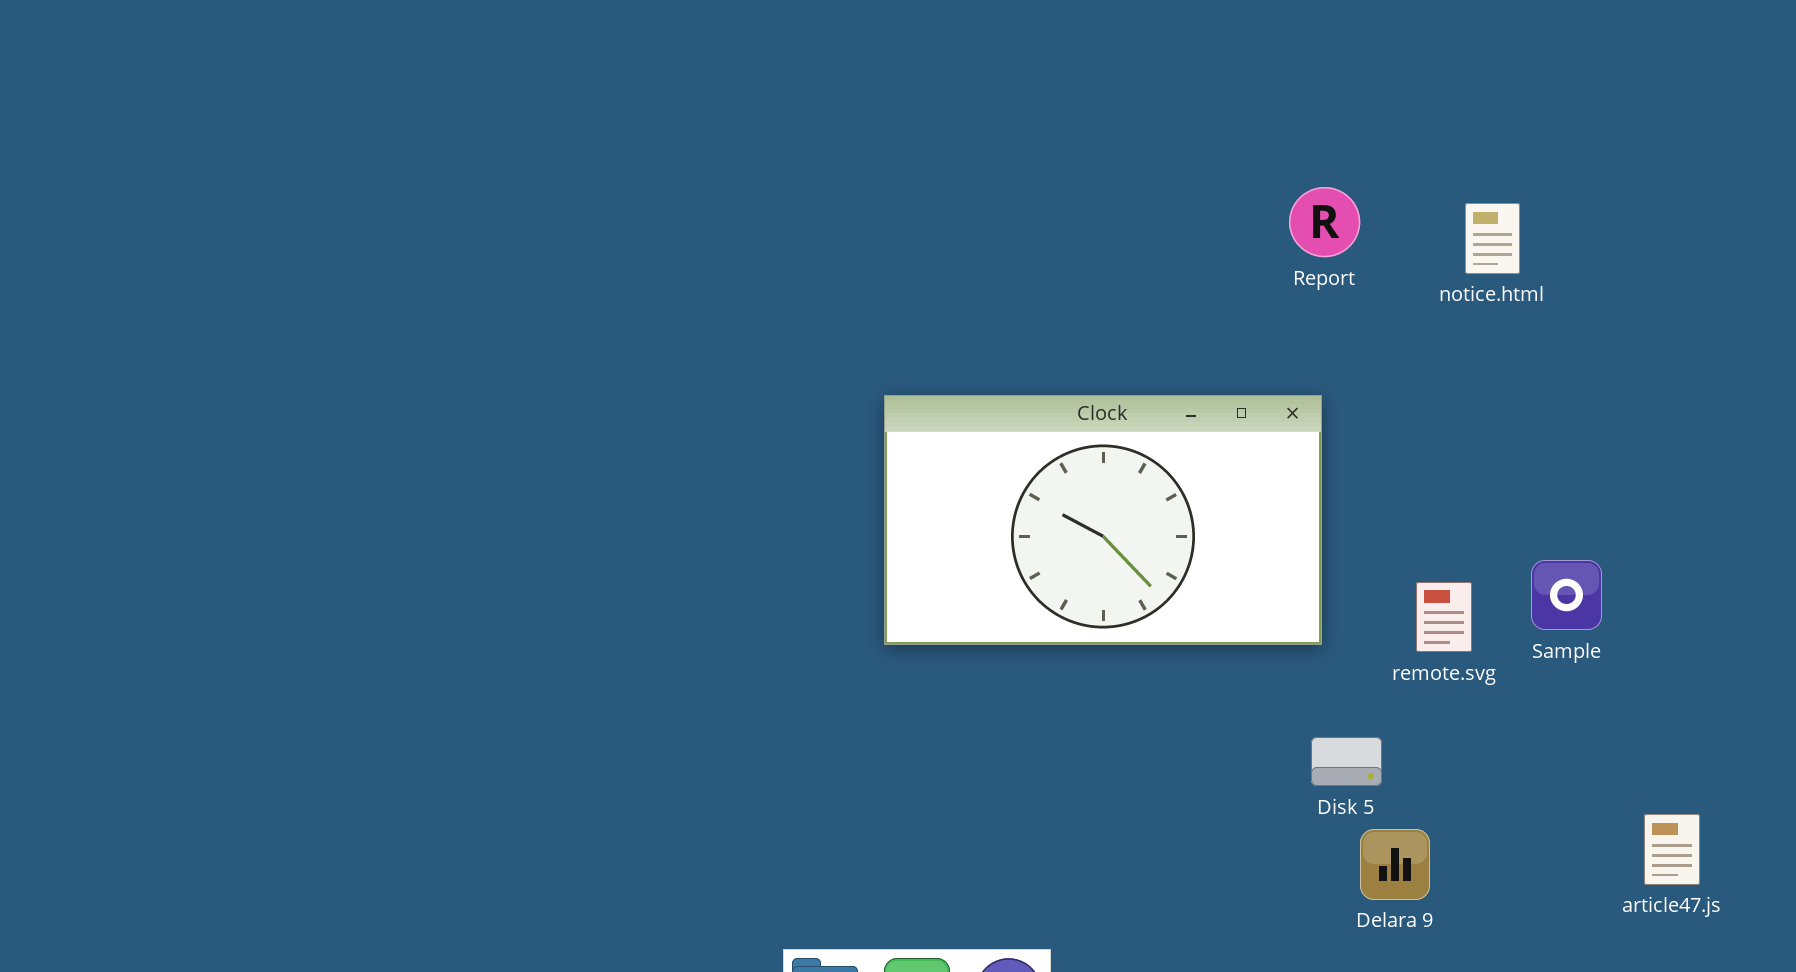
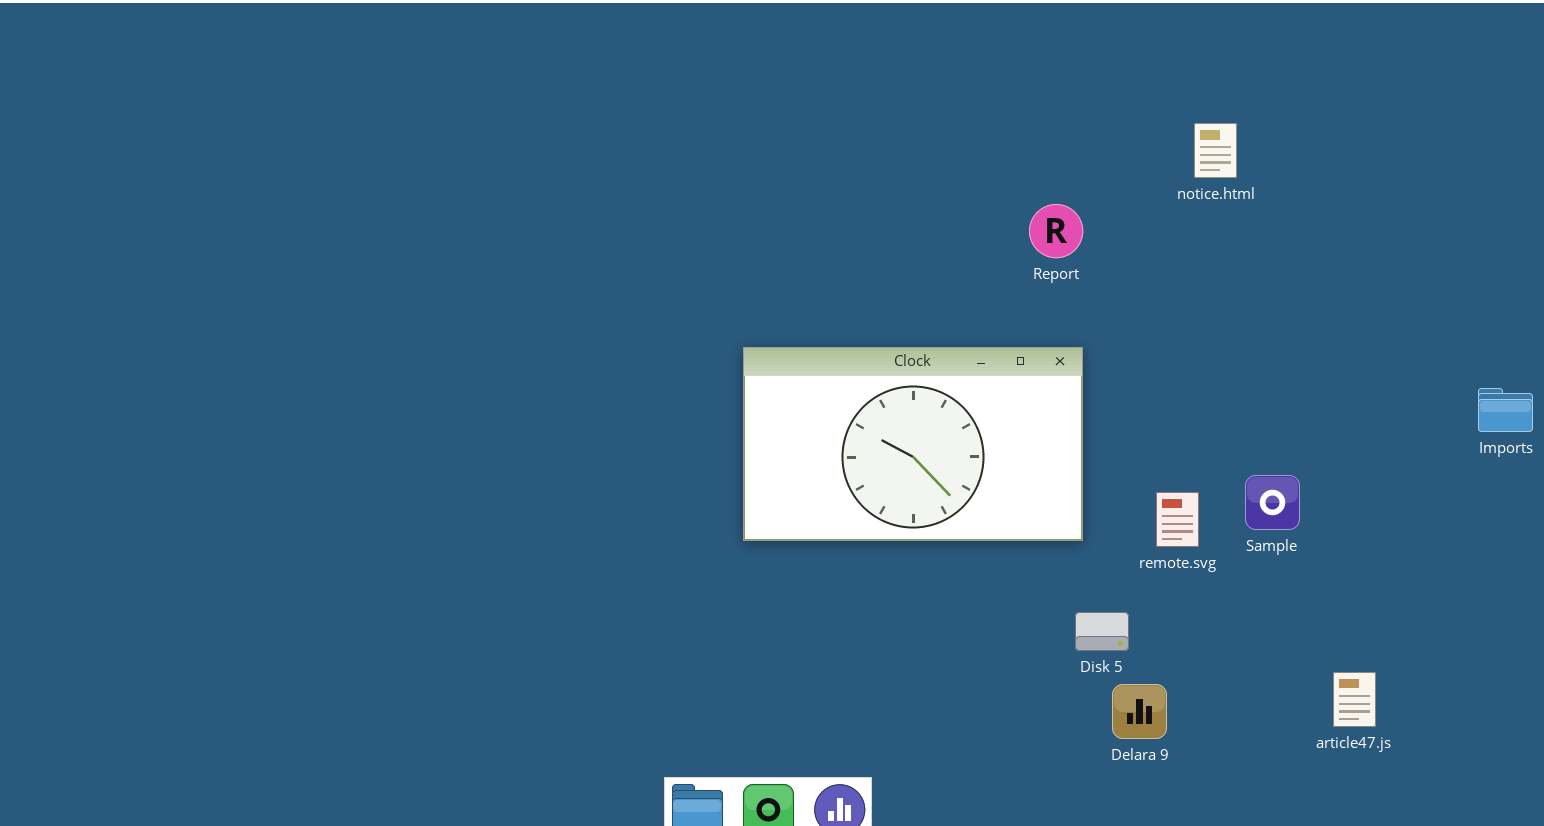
Report: [1289,187,1360,257] -> [1029,204,1083,258], moved
notice.html: [1465,203,1520,274] -> [1194,123,1237,178], moved

